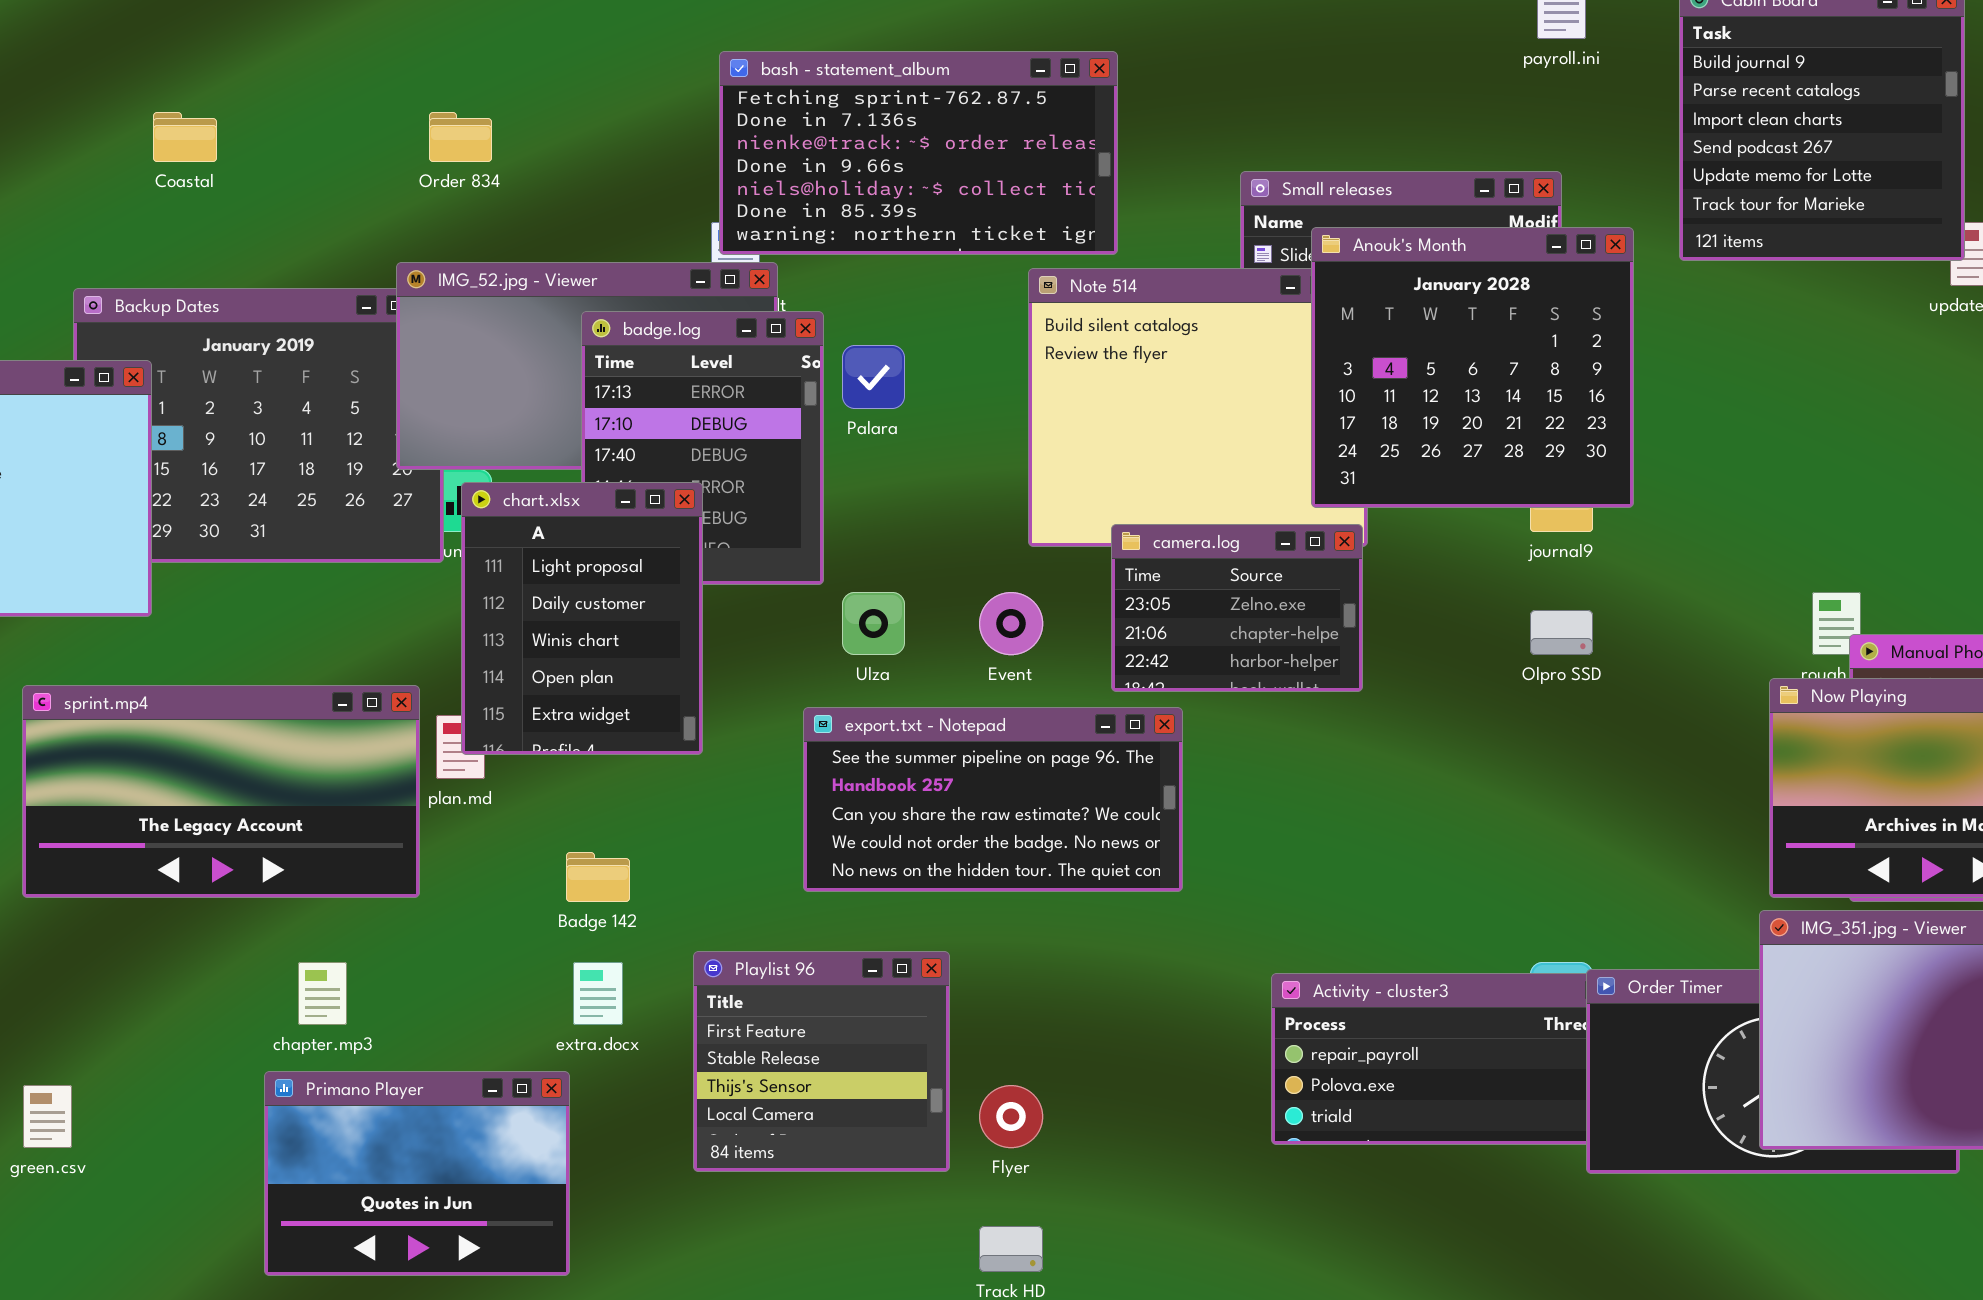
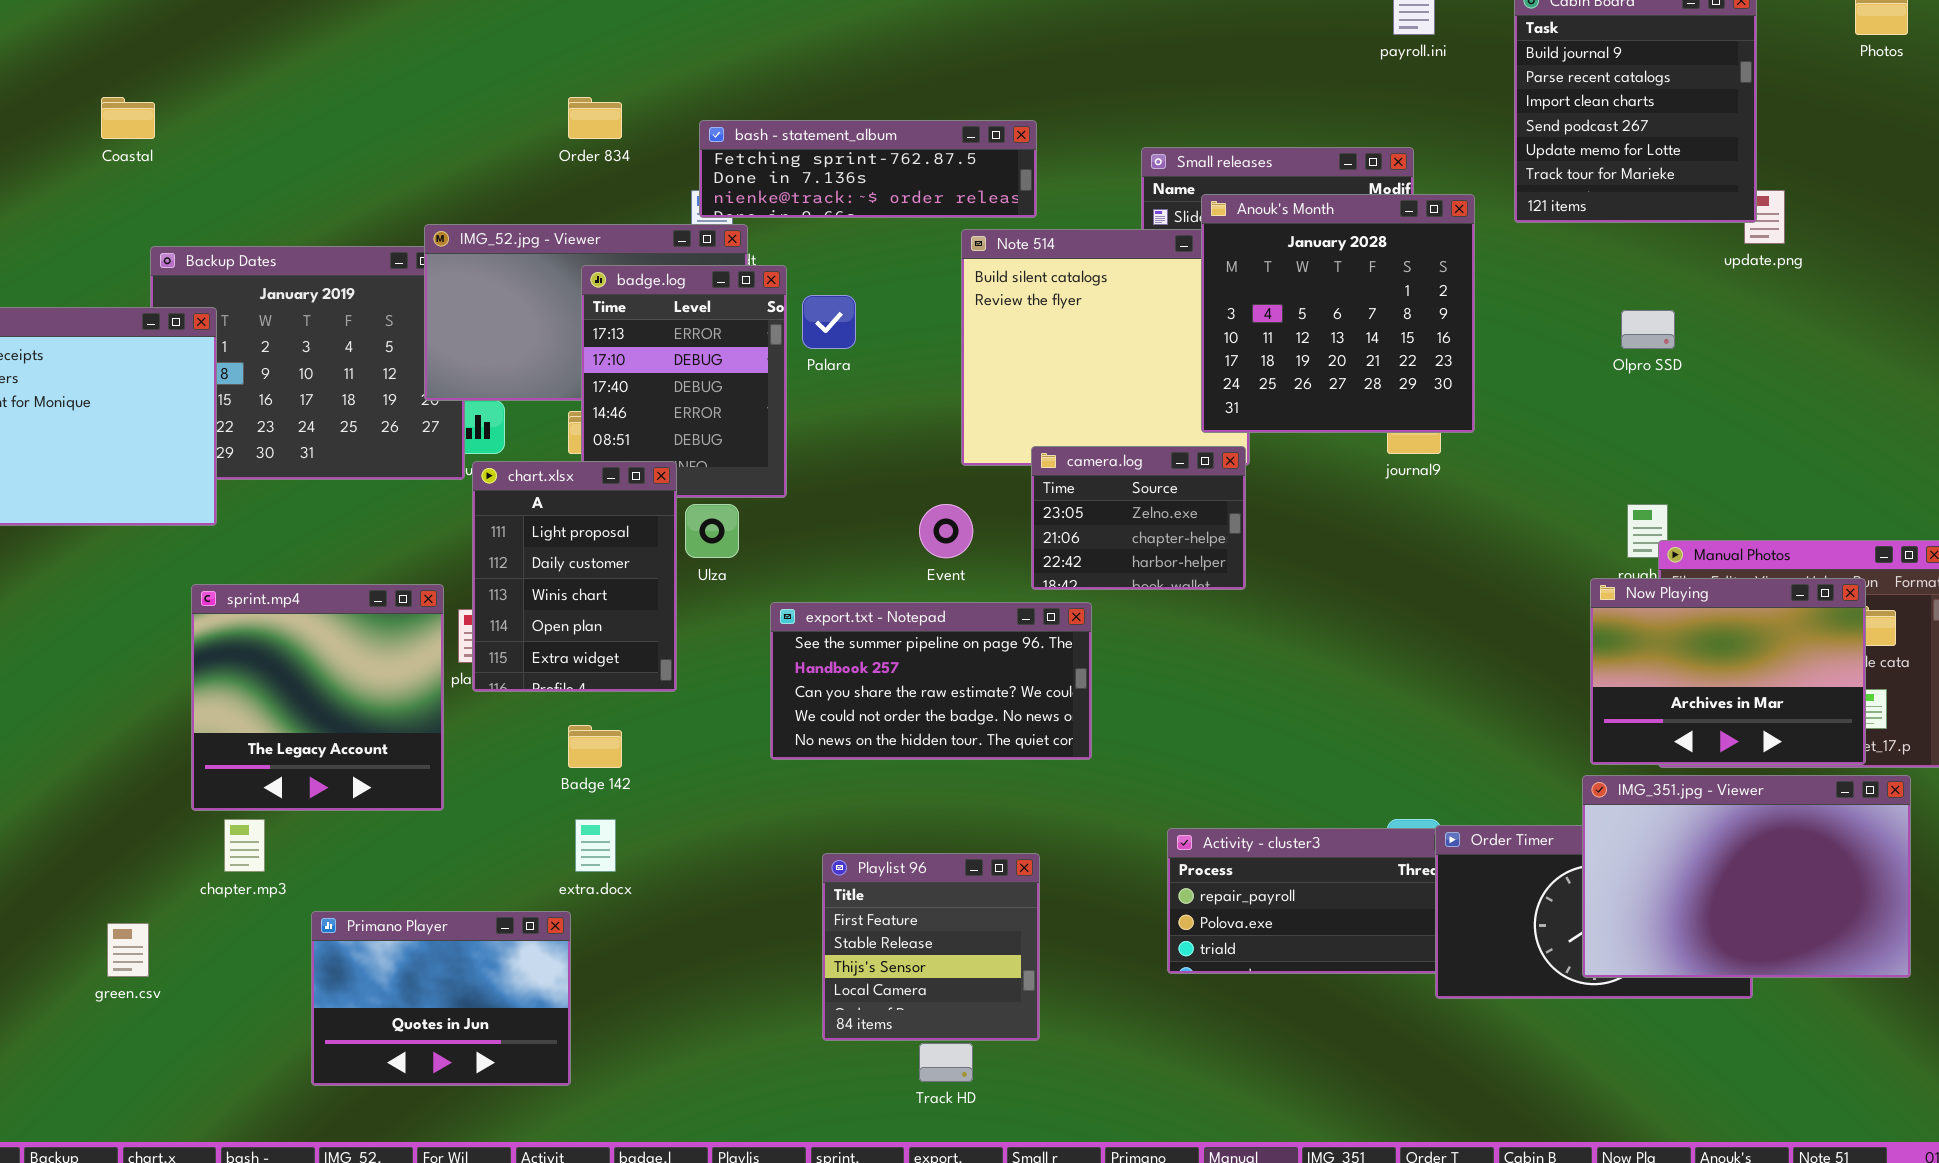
bash - statement_album: [719,51,1118,255] -> [699,120,1037,218], resized
Coastal: [153,112,217,162] -> [101,97,155,139], moved
Order 834: [429,112,492,162] -> [568,97,622,139], moved
chart.xlsx: [461,482,703,755] -> [472,461,677,692], moved
Ulza: [842,592,905,655] -> [685,504,739,558], moved
Olpro SSD: [1530,610,1593,655] -> [1621,310,1675,349], moved
sprint.mp4: [22,685,420,898] -> [191,584,444,811], resized
Playlist 96: [693,951,950,1172] -> [822,853,1040,1041], moved
chapter.mp3: [298,962,347,1025] -> [224,819,265,872], moved

